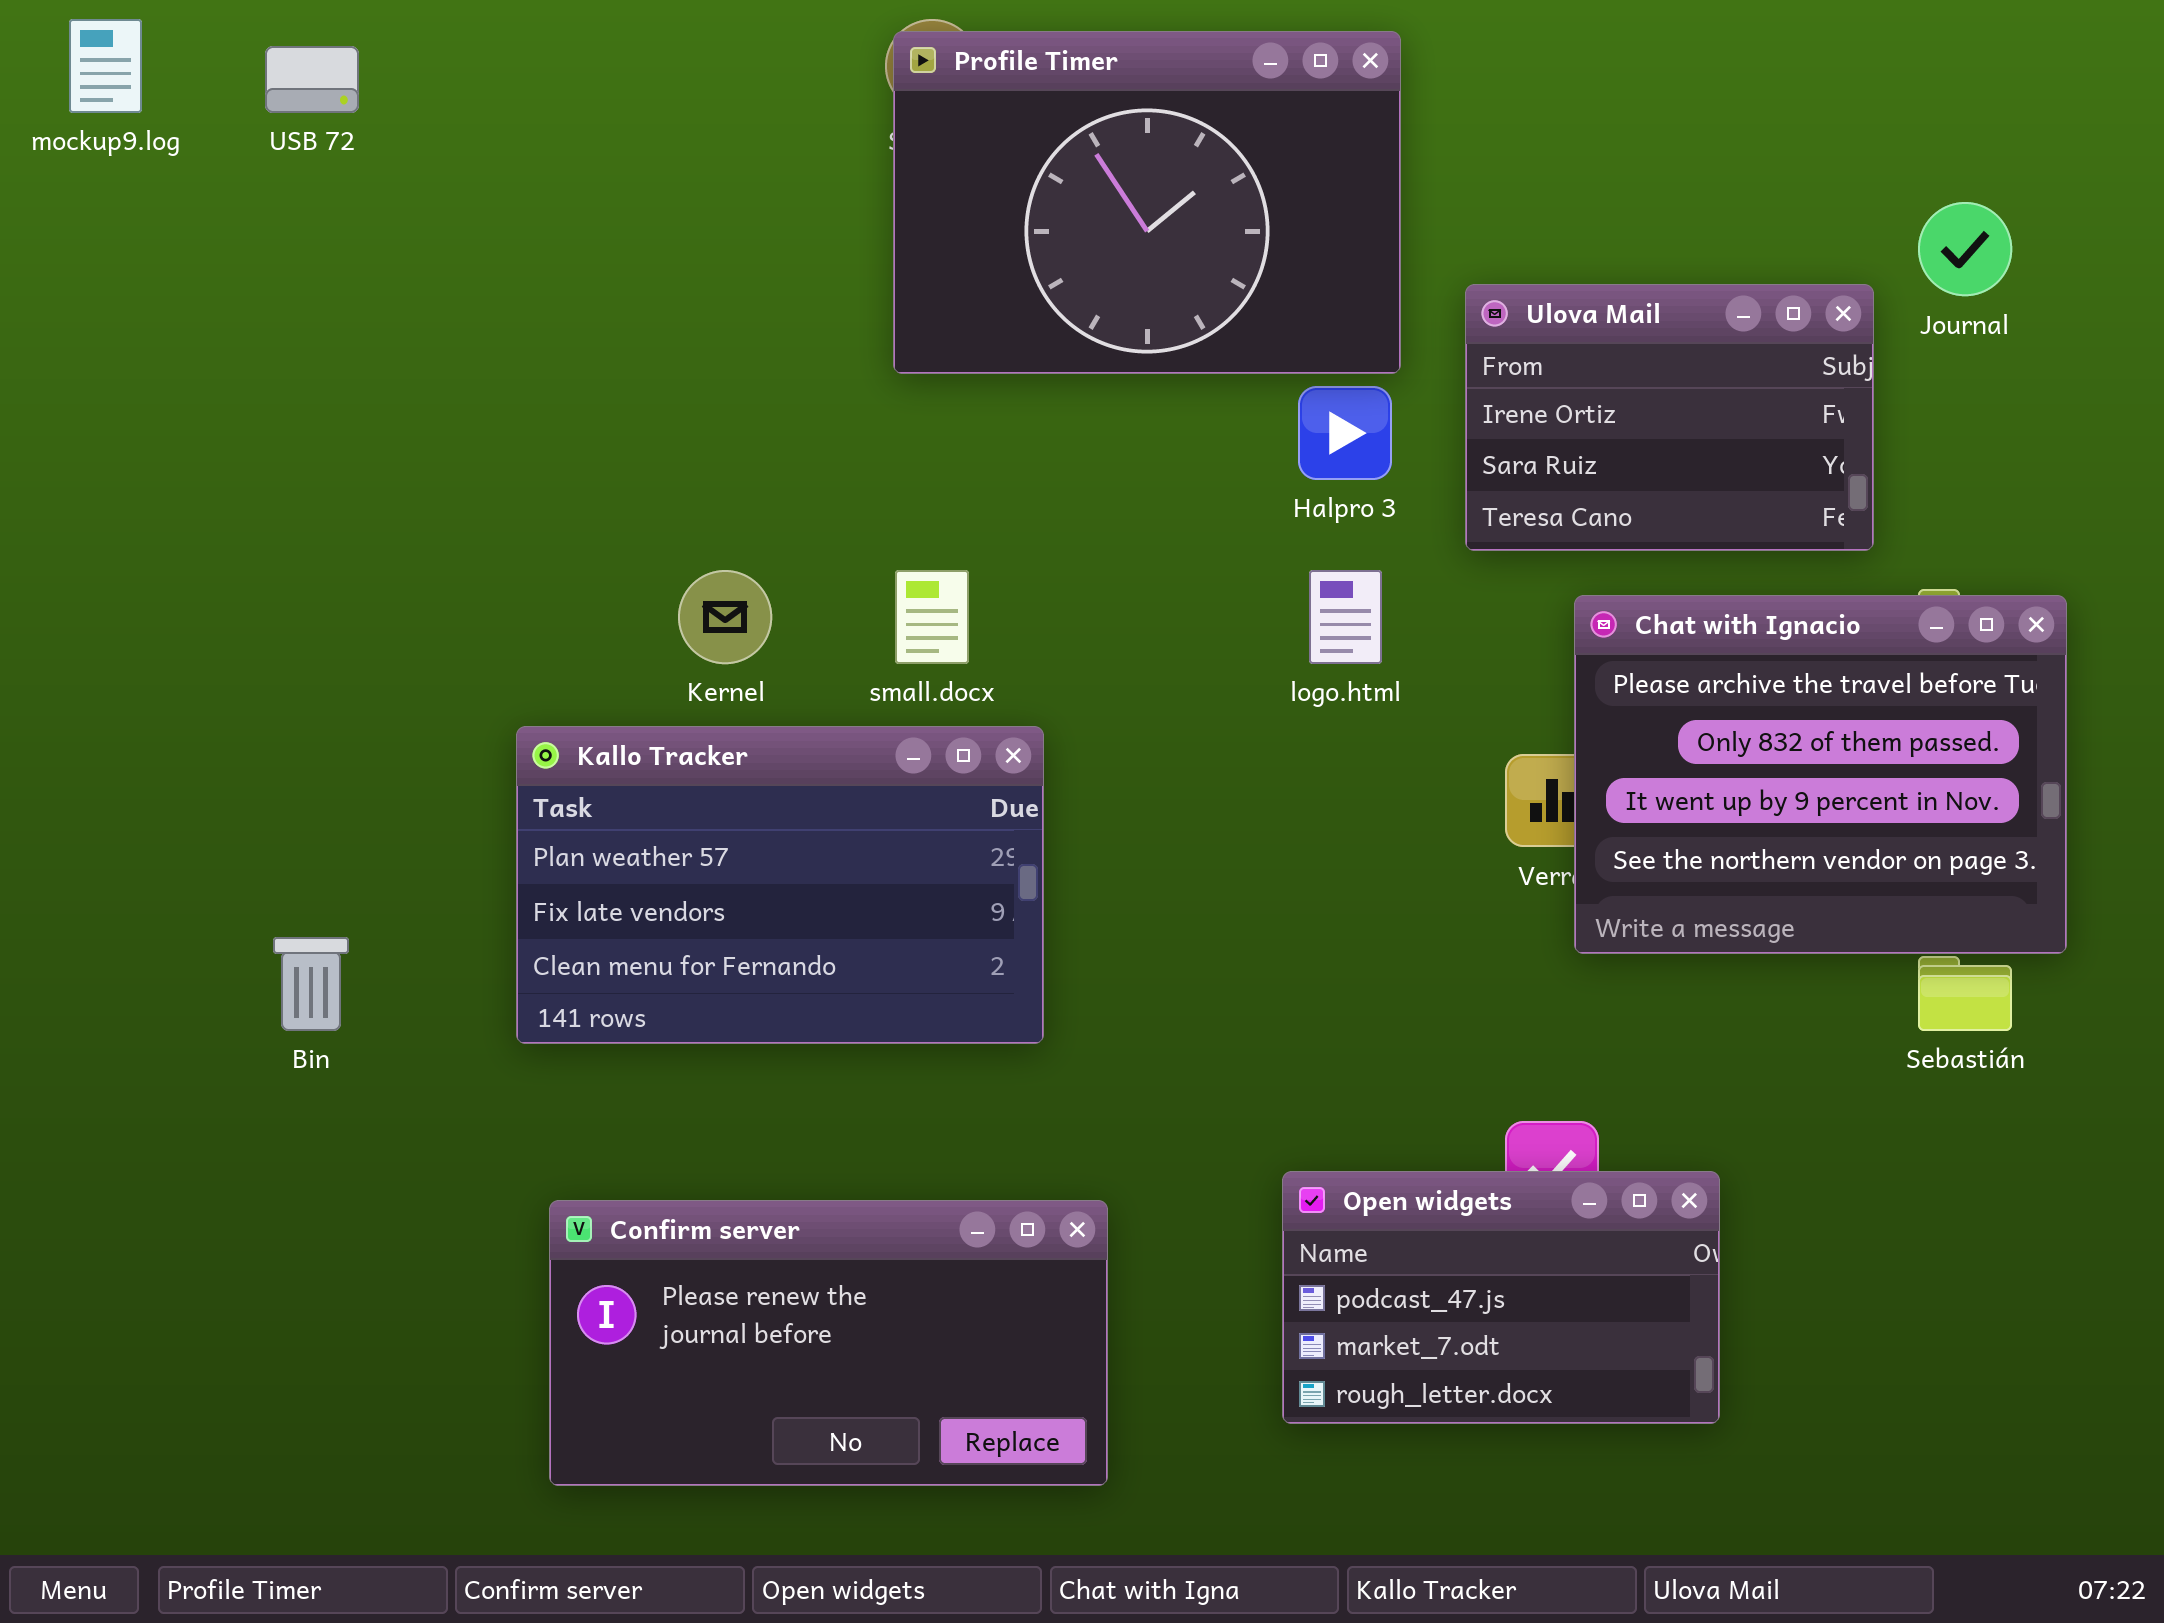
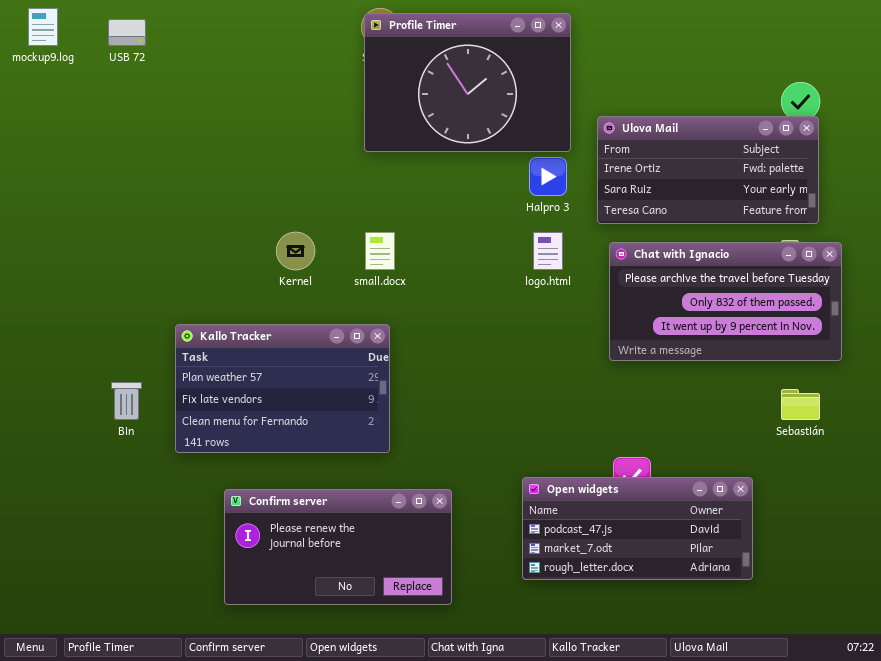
Ulova Mail: [1465,284,1874,551] -> [597,116,819,224], resized
Chat with Ignacio: [1574,595,2067,954] -> [609,242,842,361], resized
Kallo Tracker: [516,726,1044,1044] -> [175,324,390,453], moved
Open widgets: [1282,1171,1720,1424] -> [522,477,753,580], resized

